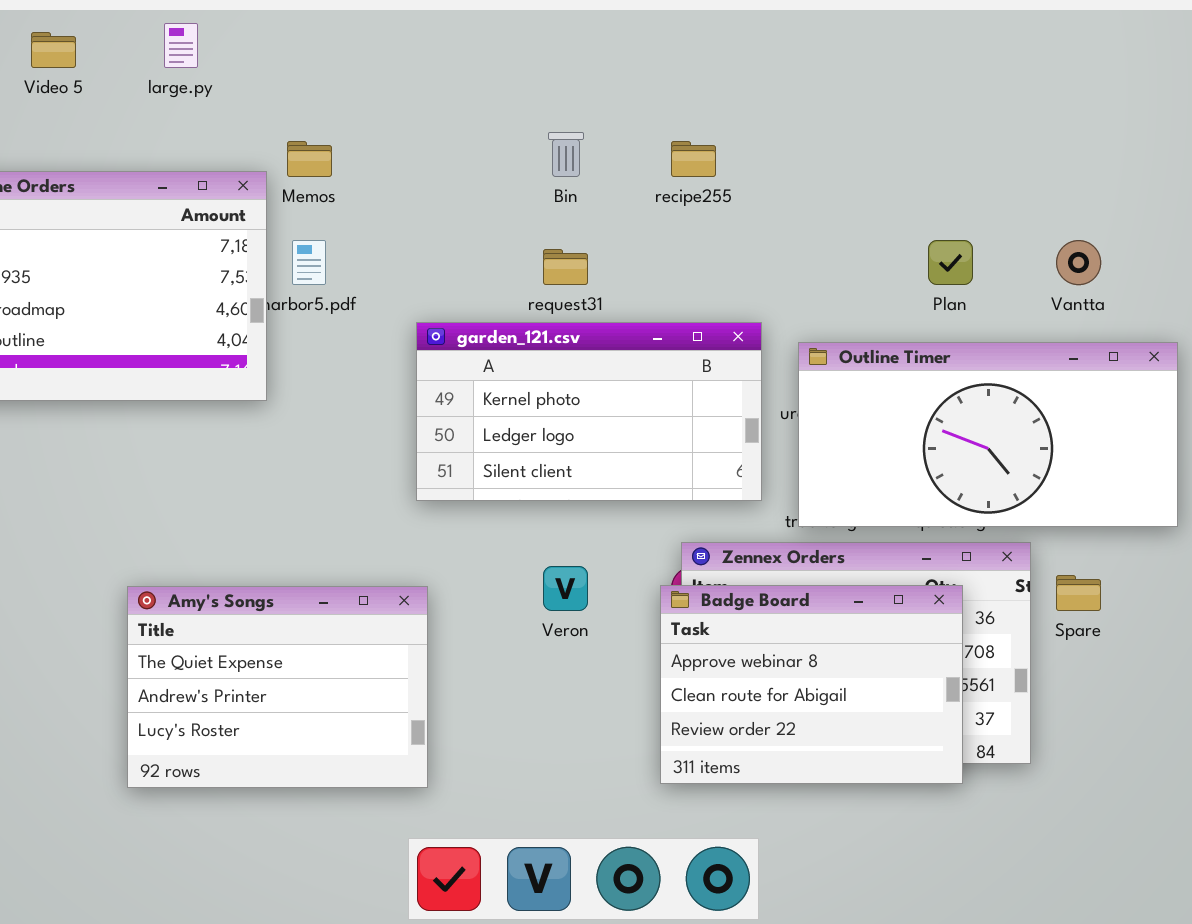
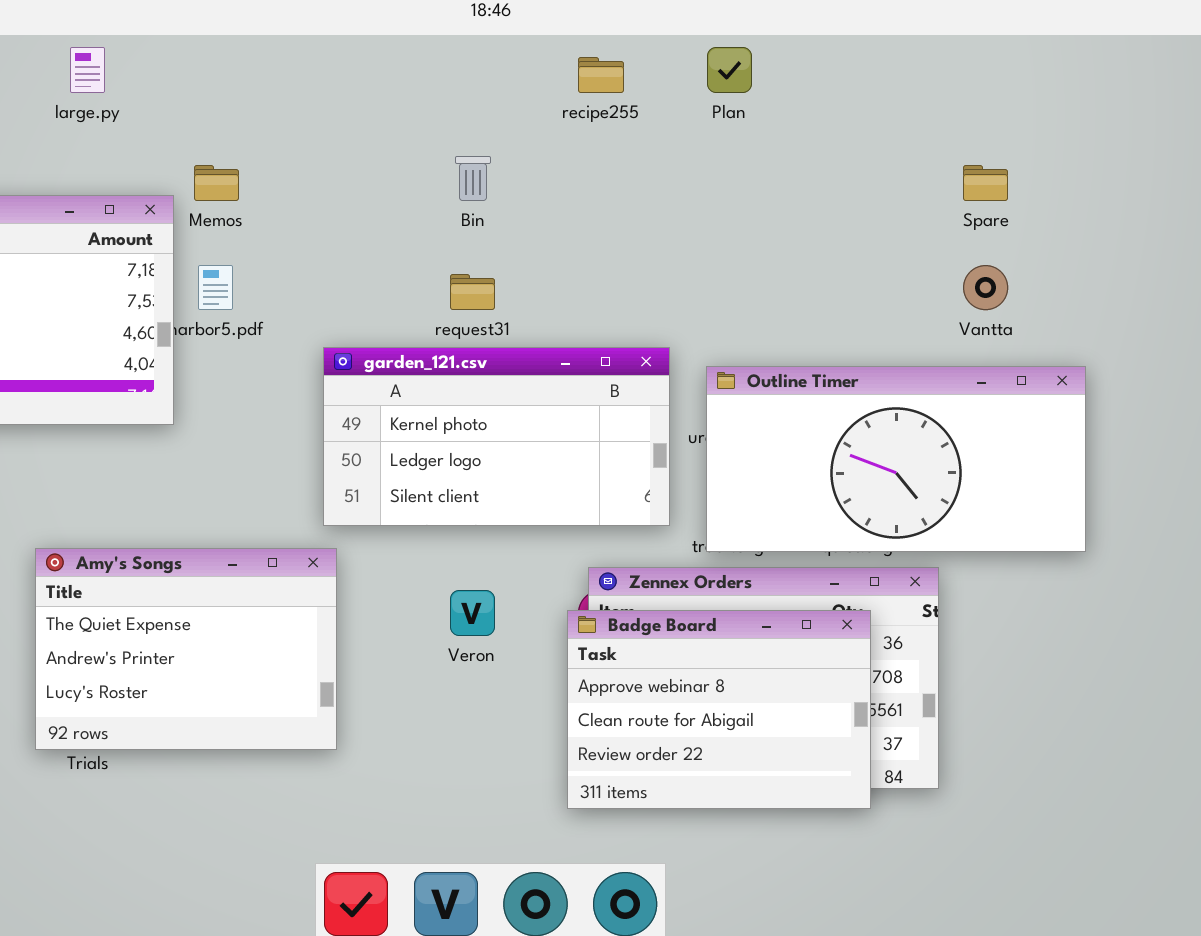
recipe255: [671,141,716,177] -> [578,57,624,93], moved
Plan: [928,240,973,285] -> [707,47,752,93], moved
Spare: [1056,575,1101,611] -> [963,165,1008,201], moved
Amy's Songs: [127,586,428,788] -> [35,548,337,750], moved

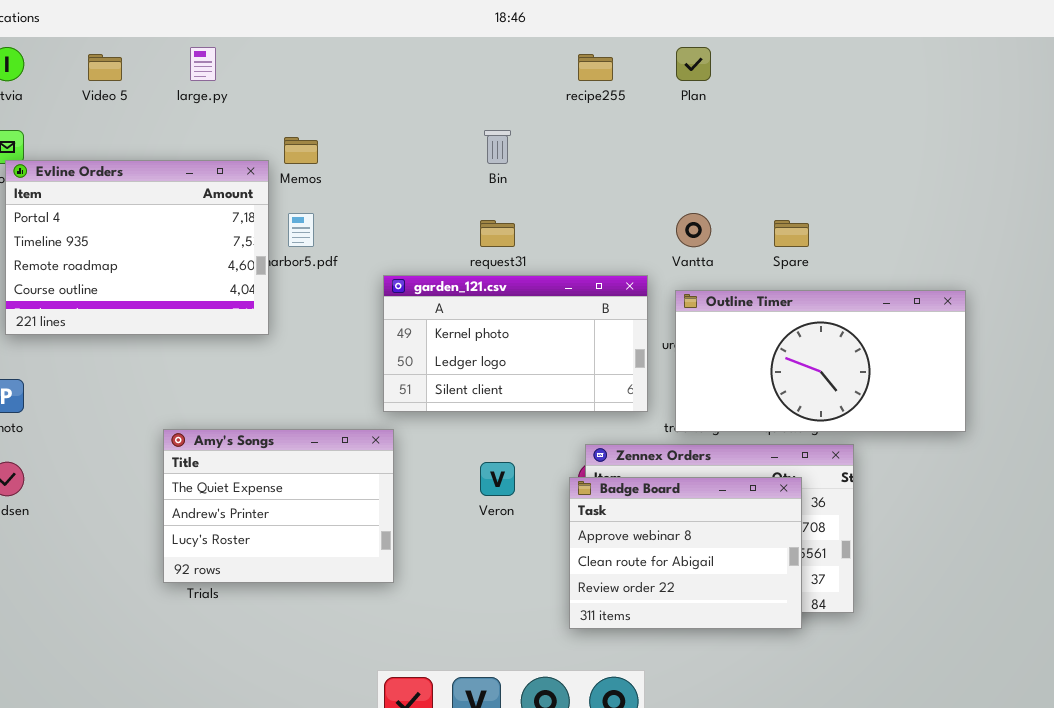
Spare: [963,165,1008,201] -> [774,220,809,247], moved
Vantta: [963,265,1008,310] -> [676,213,711,247], moved

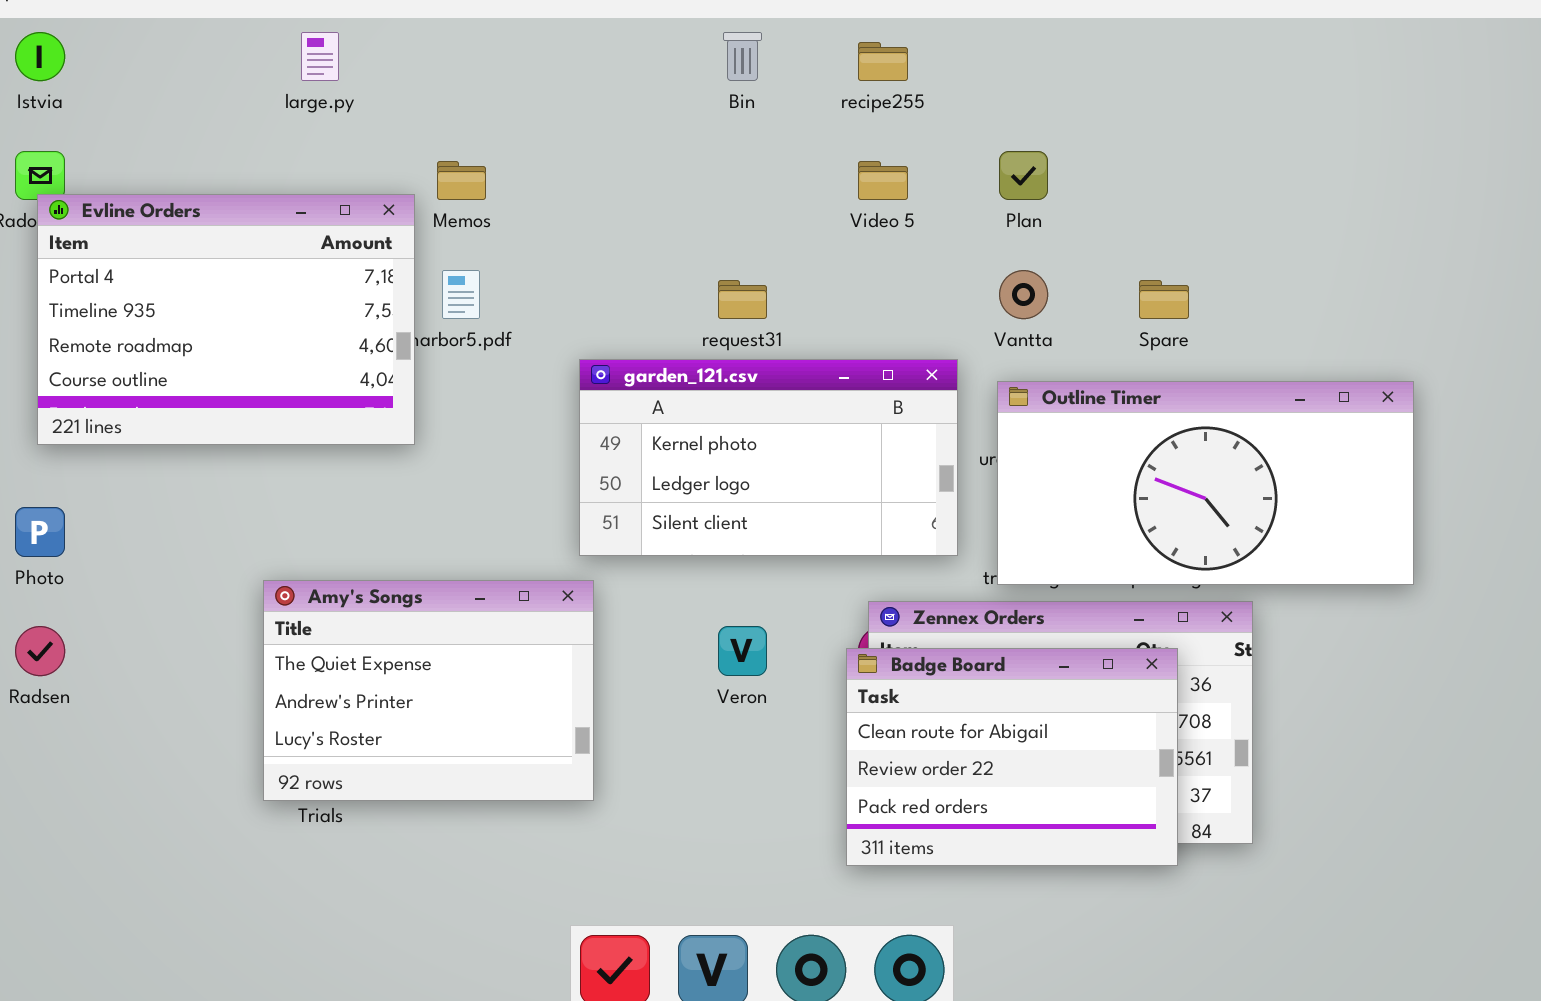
Plan: [676,47,711,81] -> [999,151,1048,200], moved
Video 5: [88,54,122,81] -> [858,161,908,200], moved
Bin: [484,130,511,164] -> [723,32,762,81], moved
Badge Board: [569,477,802,629] -> [846,648,1178,866], scrolled down 1 row

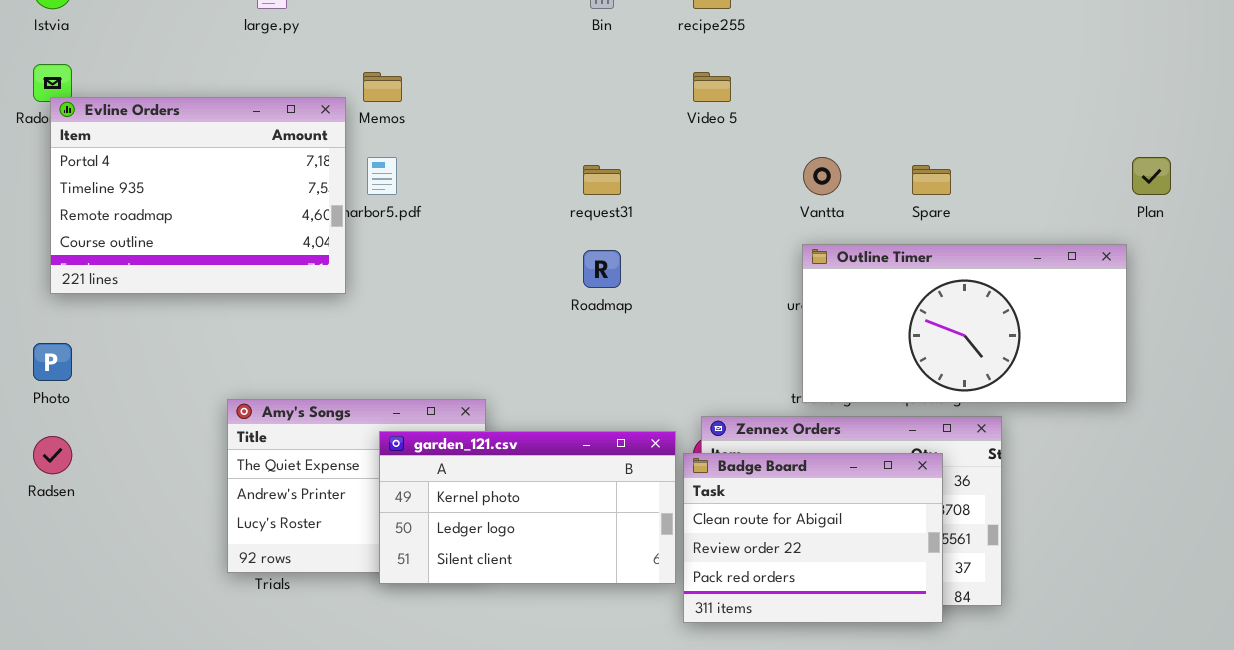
Plan: [999,151,1048,200] -> [1132,157,1171,195], moved
garden_121.csv: [579,359,958,556] -> [379,431,676,584], moved

